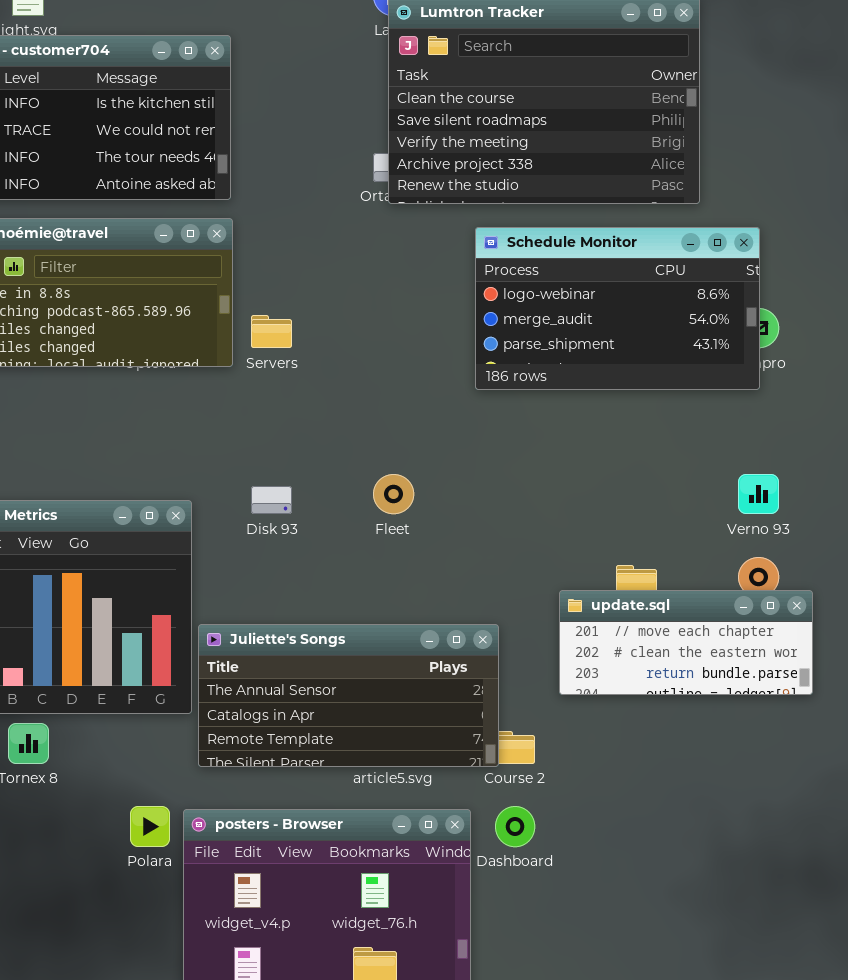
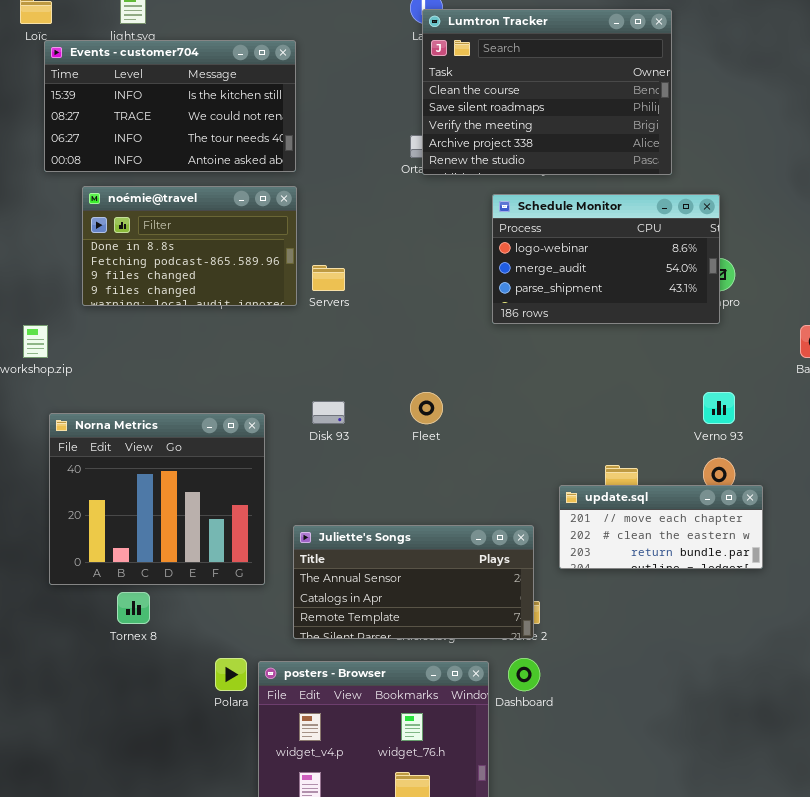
Juliette's Songs: [198,624,499,767] -> [293,525,534,639], moved

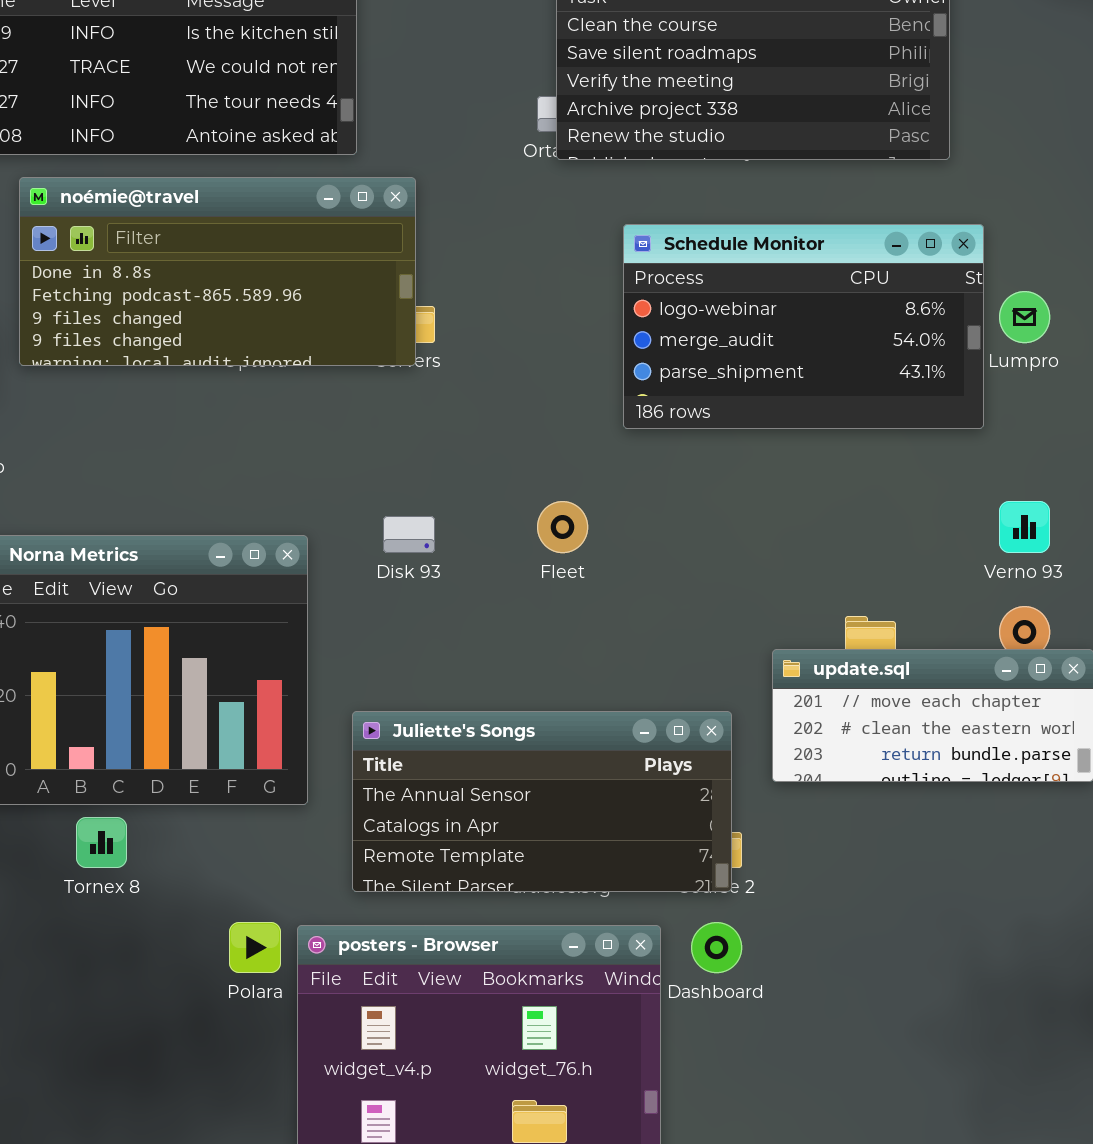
noémie@travel: [82,186,297,306] -> [19,177,416,366], resized
Schedule Monitor: [492,194,720,324] -> [623,224,984,429], moved

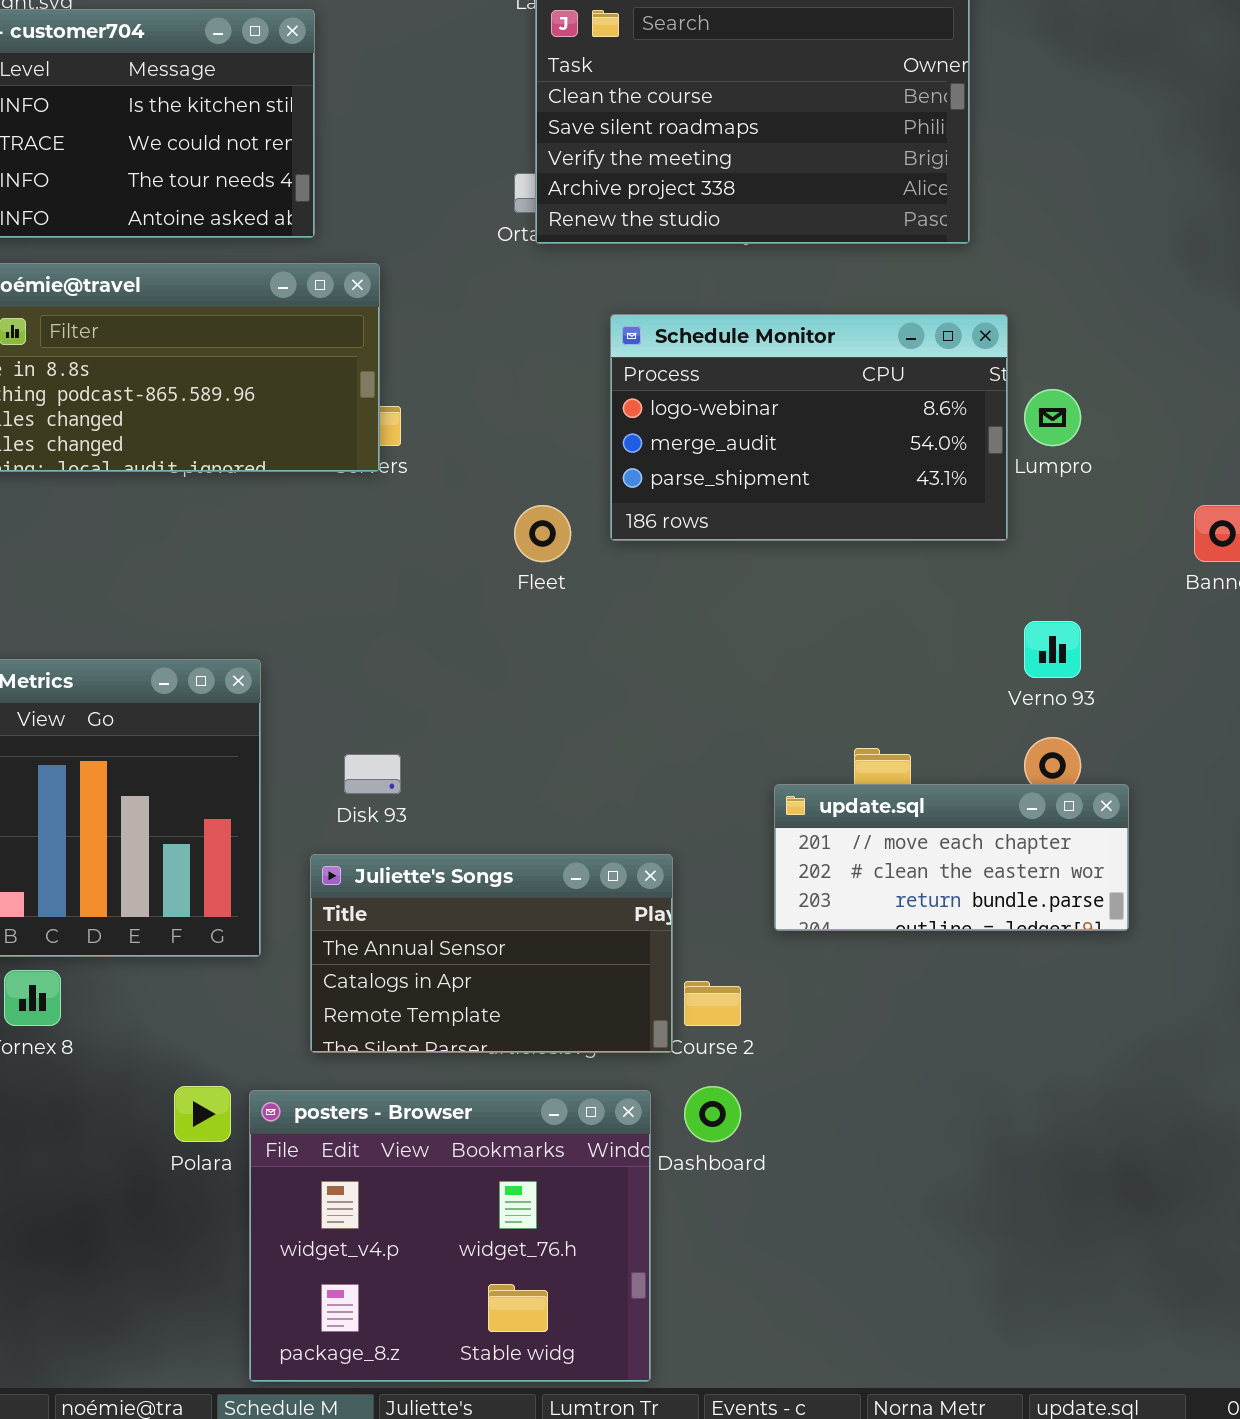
Fleet: [537,501,588,553] -> [514,505,571,562], moved
Disk 93: [383,516,435,553] -> [344,754,401,794], moved
Juliette's Songs: [352,711,732,892] -> [310,854,673,1053], resized

